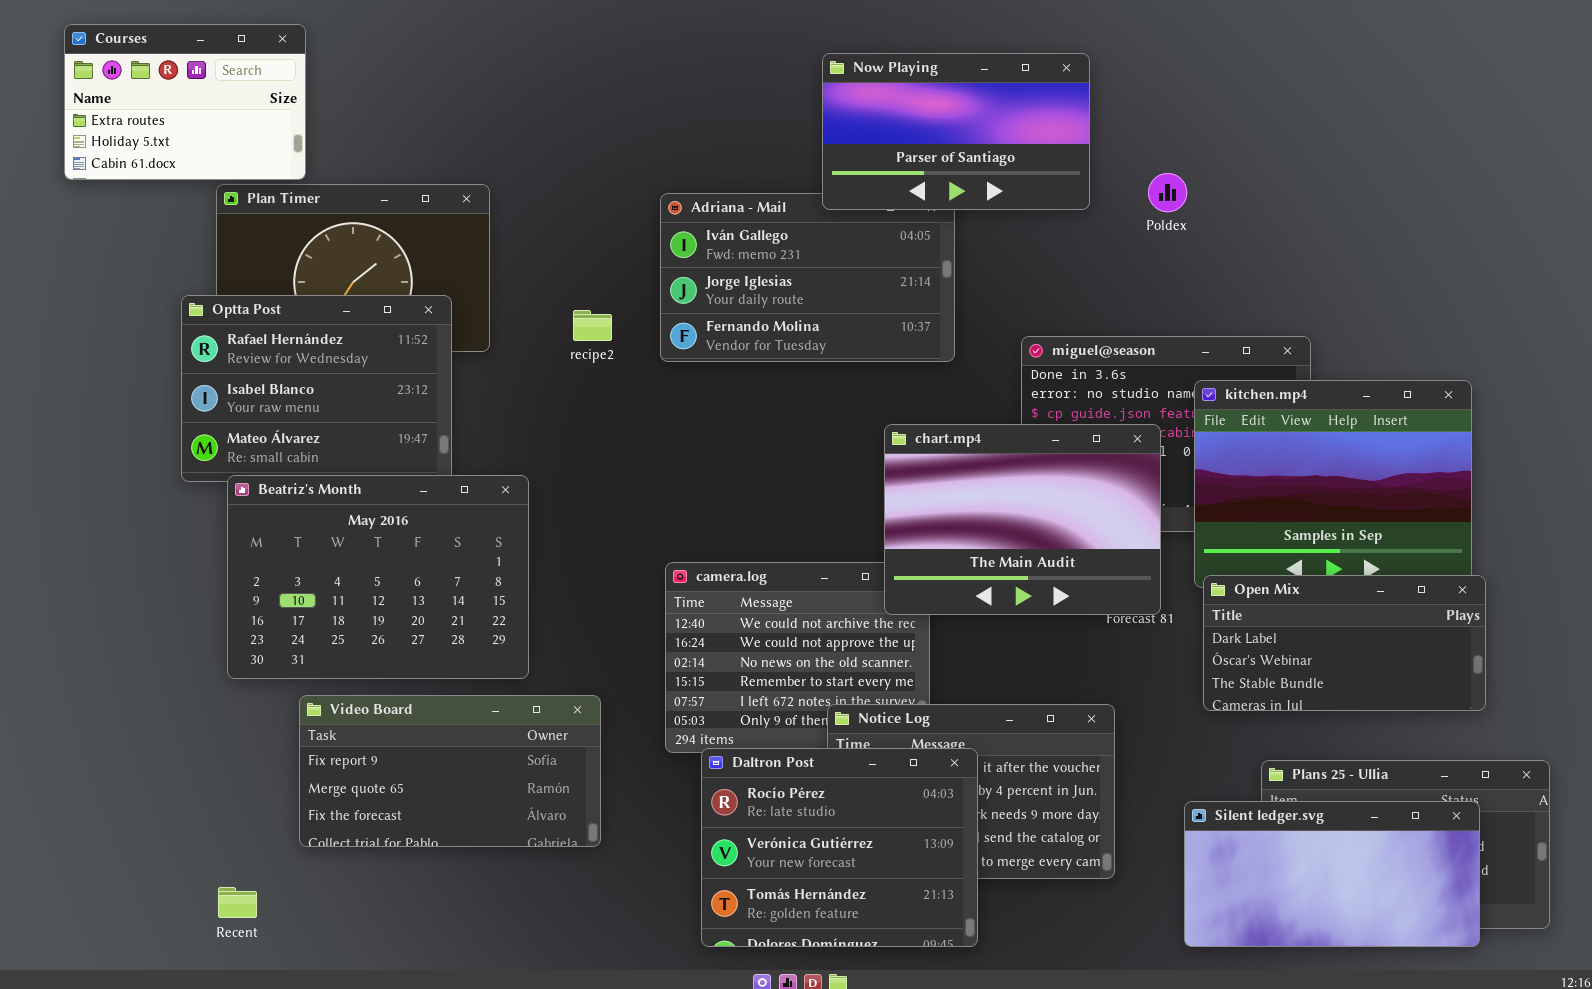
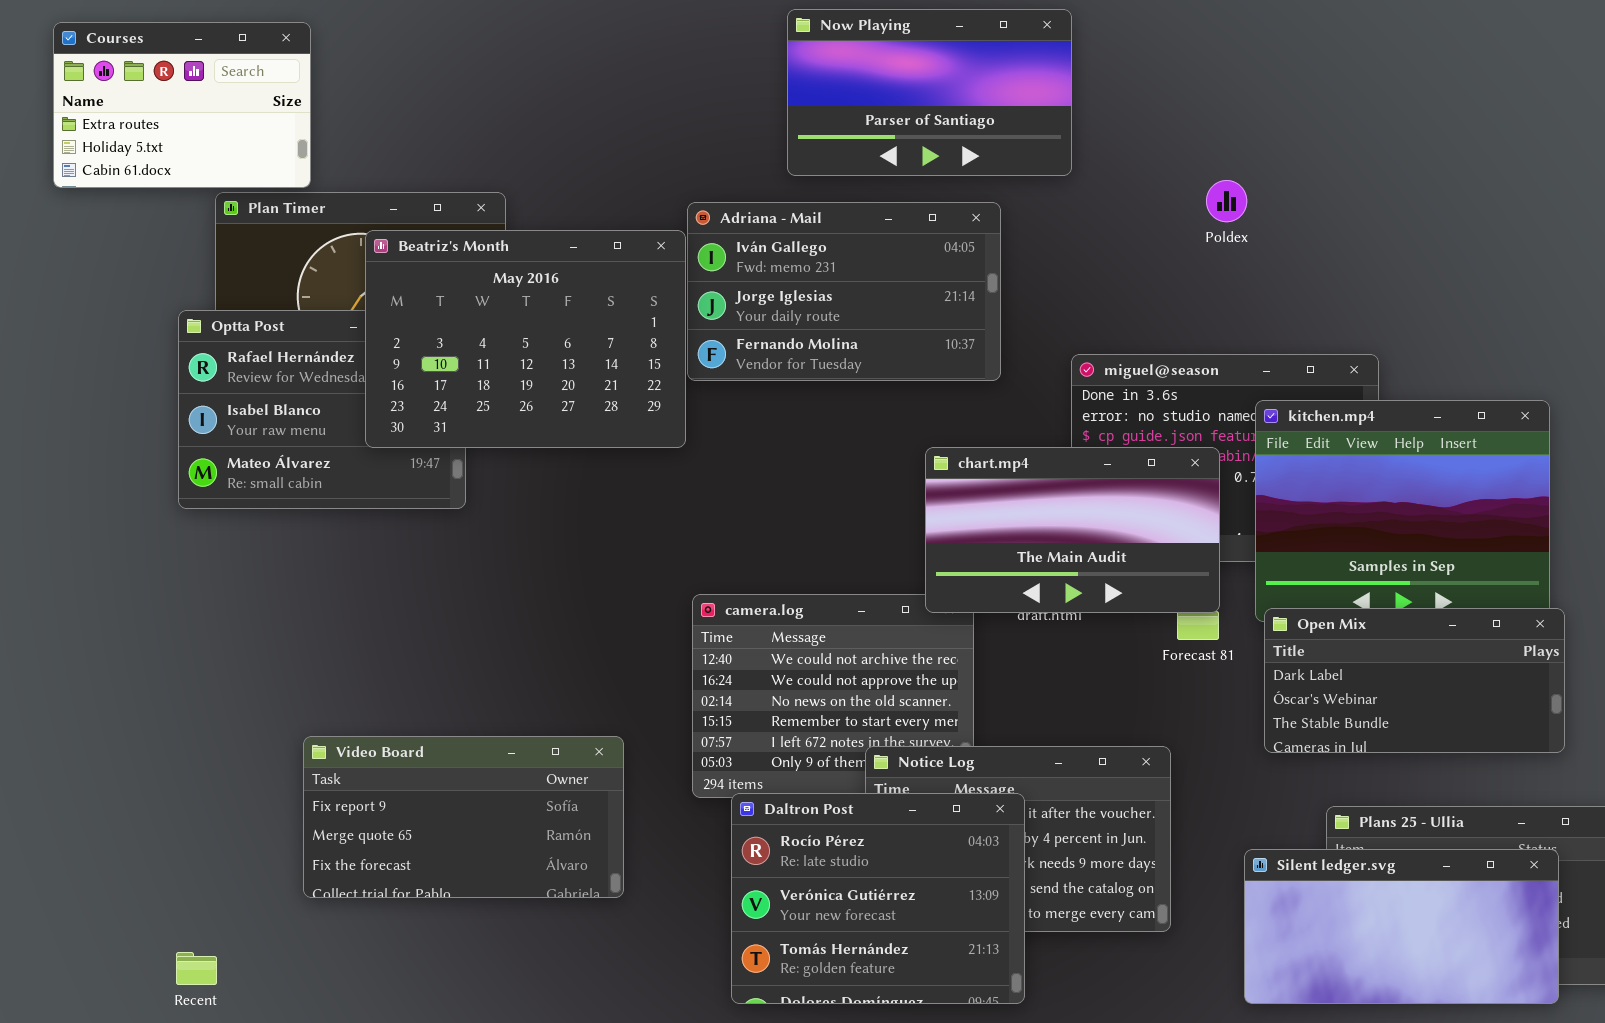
Now Playing: [822,53,1090,210] -> [787,9,1072,176], moved
chart.mp4: [884,424,1161,615] -> [925,447,1220,613], resized
Beatriz's Month: [227,475,529,679] -> [365,230,686,448], moved
Recent: [218,887,257,918] -> [176,952,217,985], moved

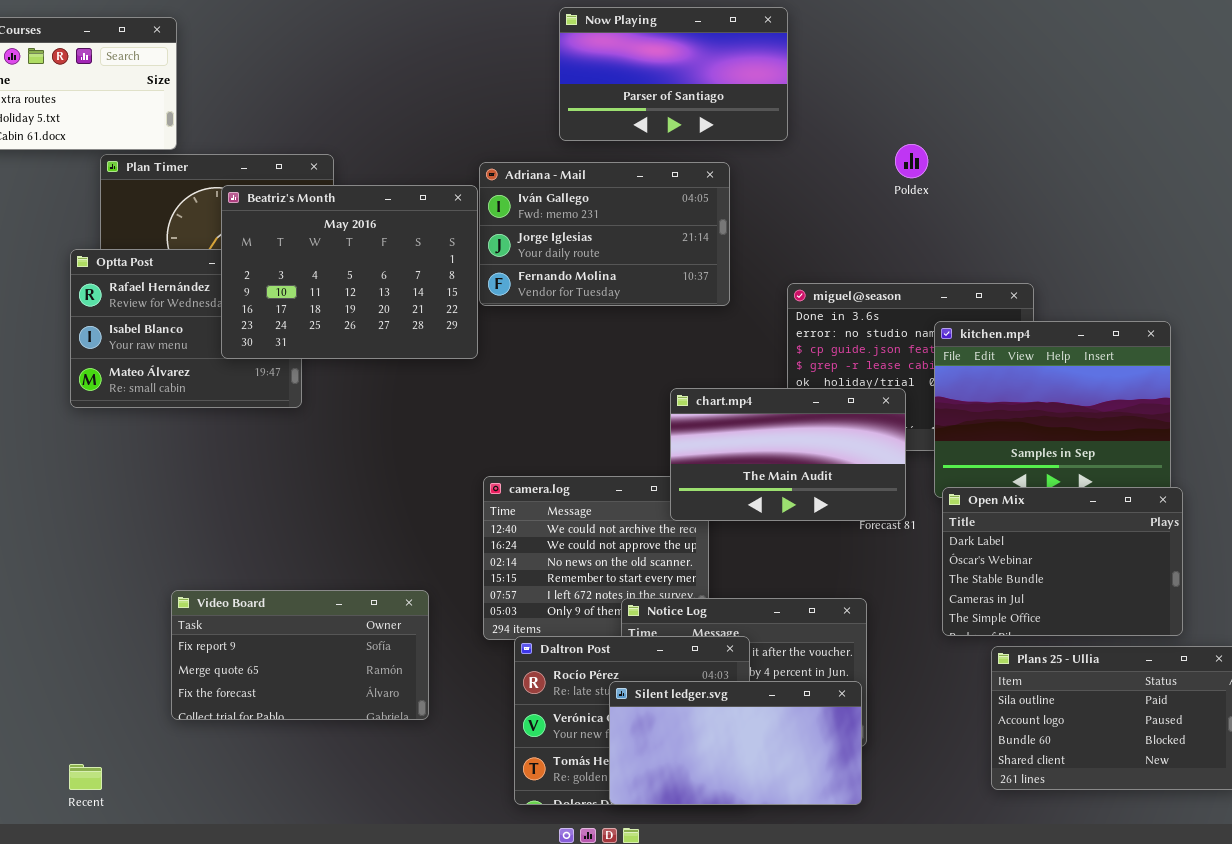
chart.mp4: [925,447,1220,613] -> [670,388,906,521], moved
Open Mix: [1264,608,1565,753] -> [942,487,1183,636], resized
Silent ledger.svg: [1244,849,1559,1004] -> [609,681,862,805], moved

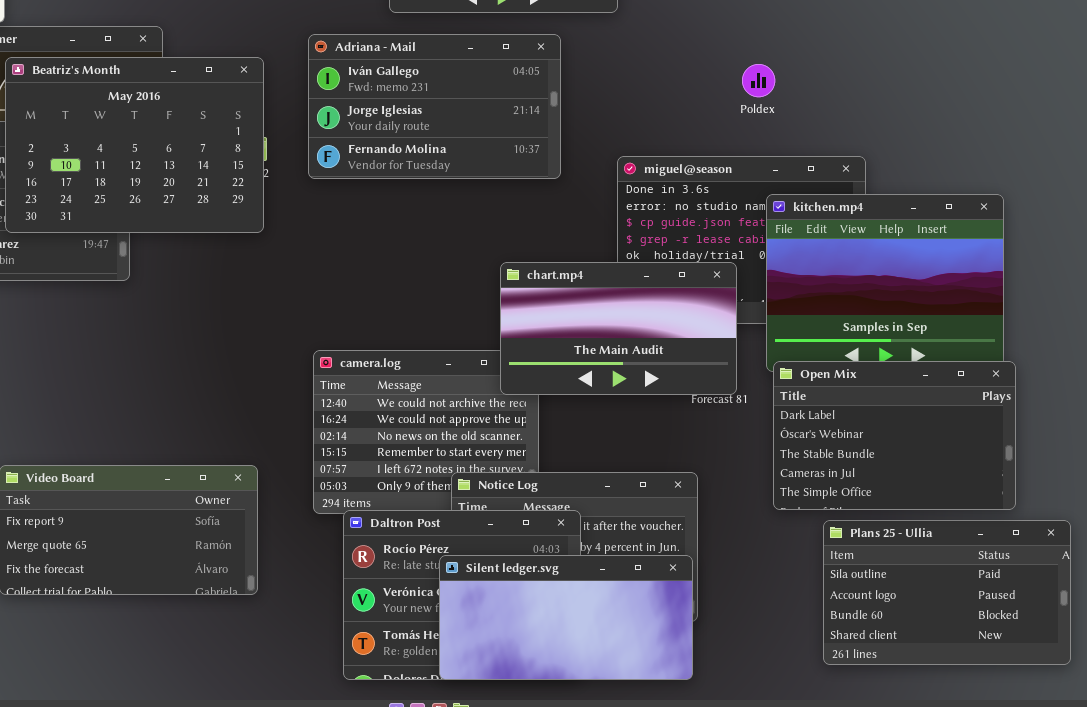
Poldex: [895,144,928,178] -> [742,64,775,97], moved
Beatriz's Month: [221,185,478,359] -> [5,57,264,233], moved

